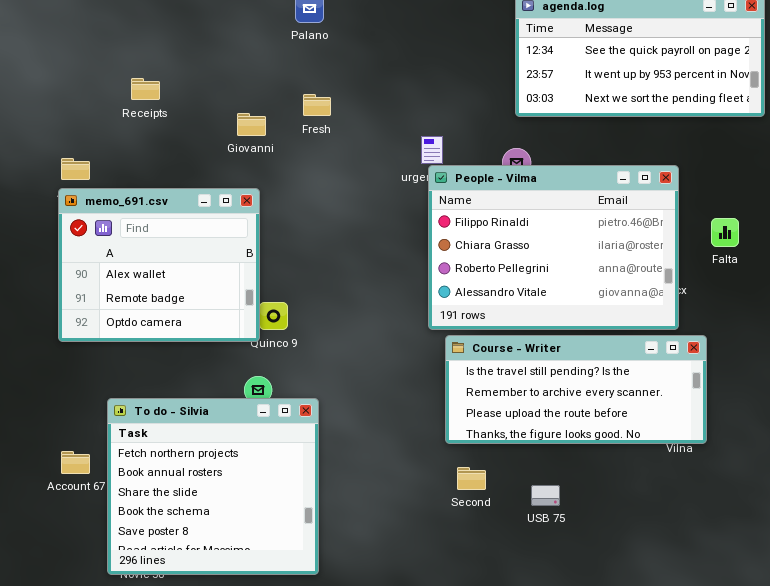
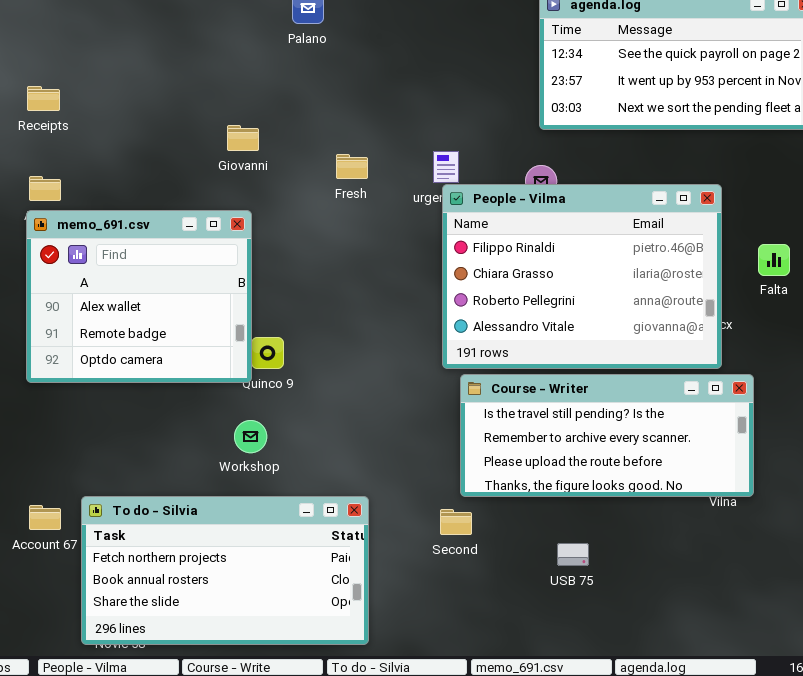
Receipts: [131,78,160,100] -> [27,86,60,111], moved
Fresh: [303,94,331,116] -> [336,154,368,179], moved
To do - Silvia: [107,398,319,575] -> [81,496,369,645], resized
Second: [457,467,486,490] -> [440,509,472,535], moved

